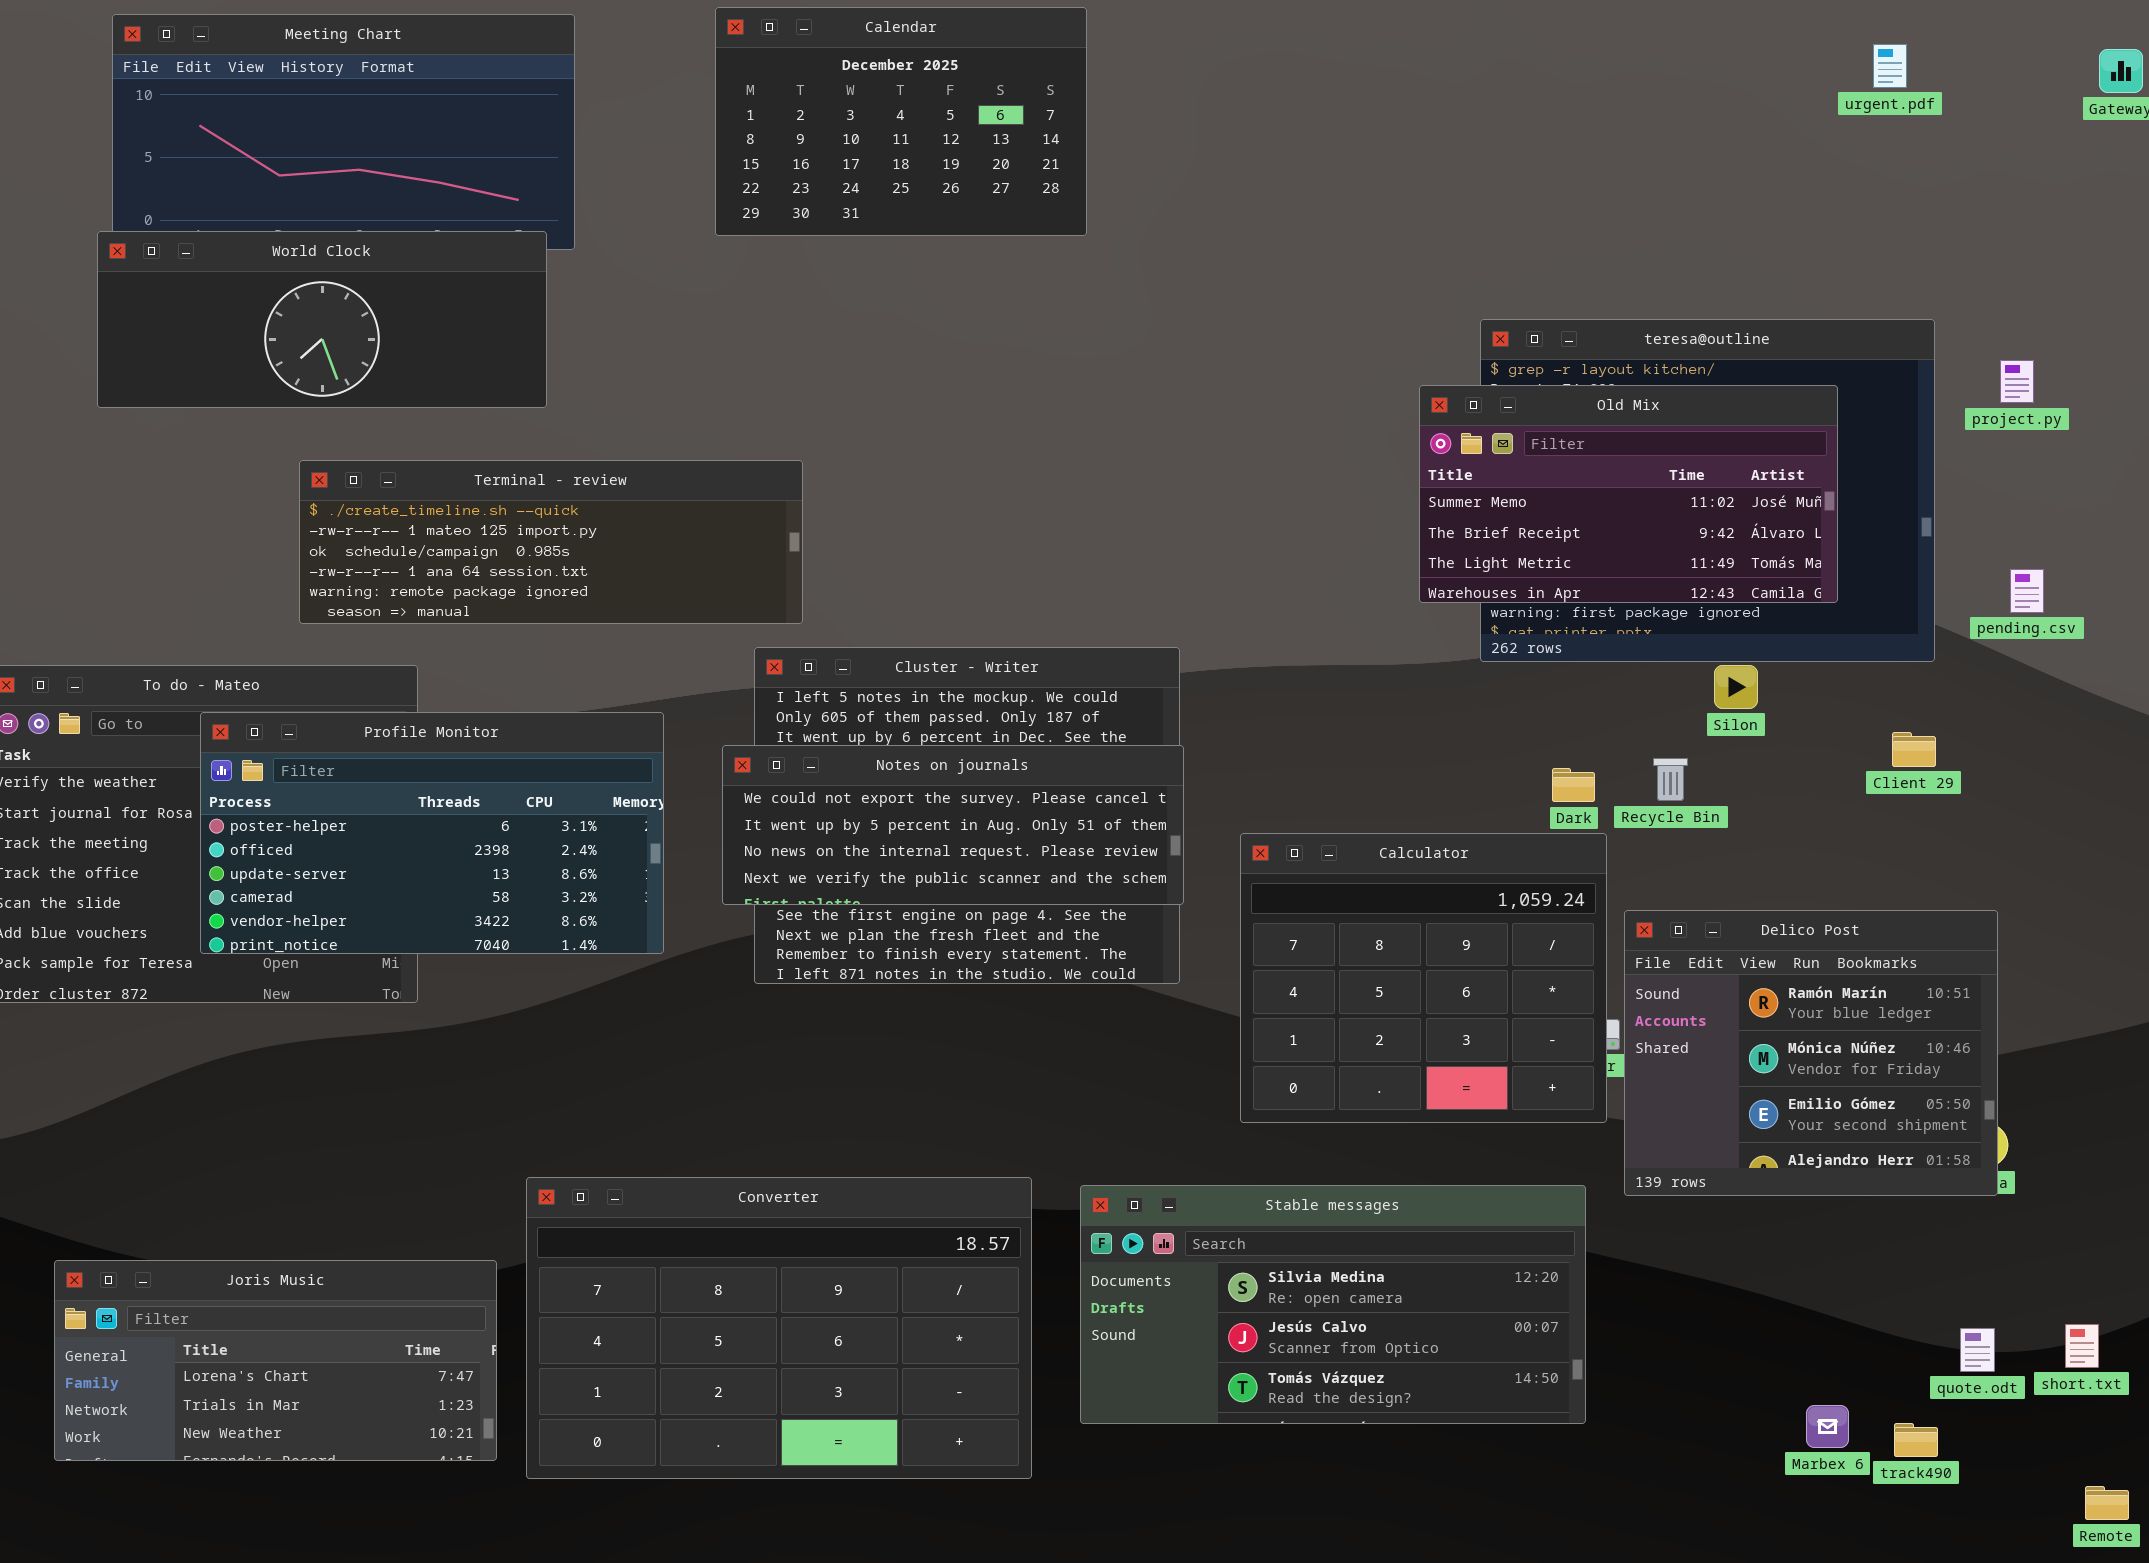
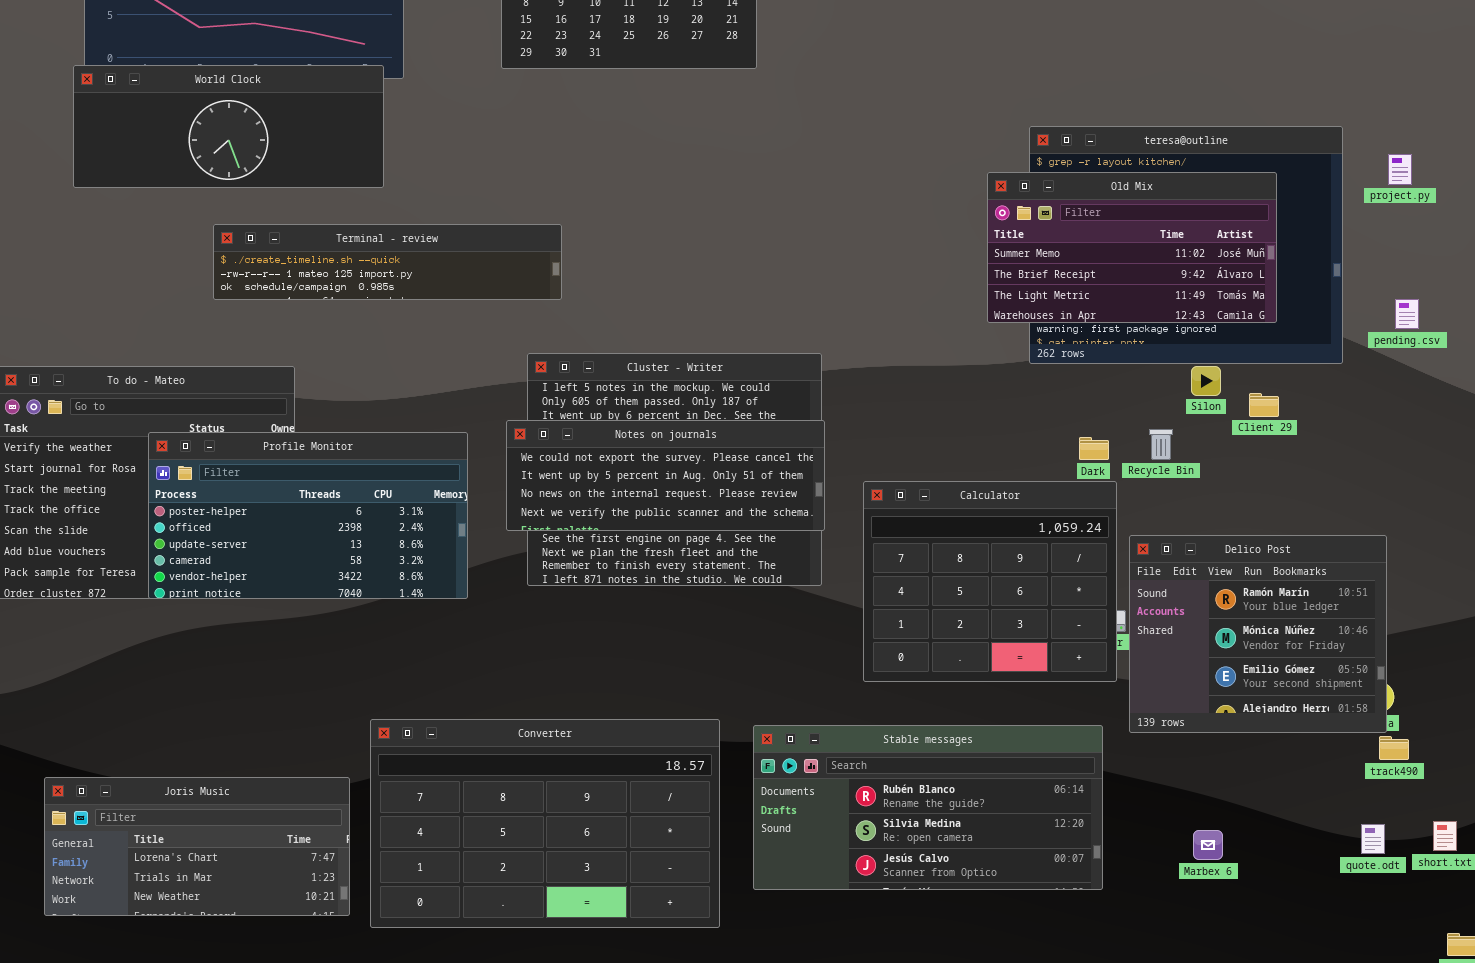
Terminal - review: [299,460,803,624] -> [213,224,562,300], resized
Profile Monitor: [200,712,664,954] -> [148,432,468,599], moved
Client 29: [1892,732,1936,767] -> [1249,393,1279,417], moved
Stable messages: [1080,1185,1586,1424] -> [753,725,1103,890], scrolled up 1 row
Marbex 6: [1806,1405,1849,1448] -> [1193,830,1223,860], moved
track490: [1894,1423,1938,1457] -> [1379,736,1409,760], moved

